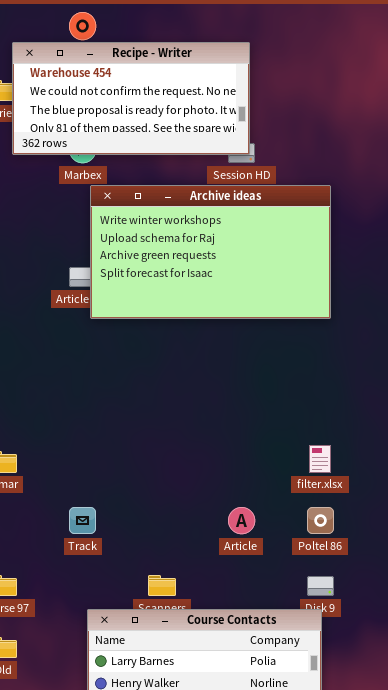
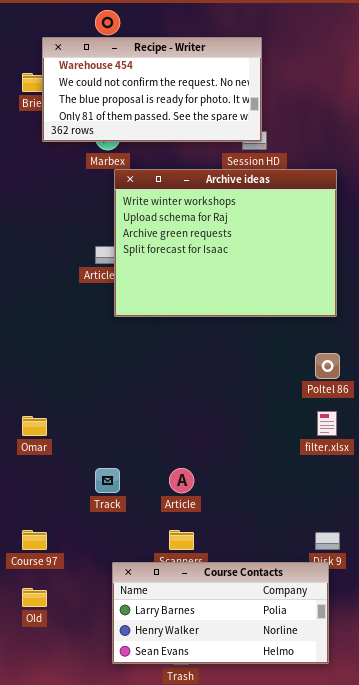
Archive ideas: [90,185,331,319] -> [114,169,337,317], resized
Article: [228,507,255,534] -> [169,468,194,493], moved
Poltel 86: [307,507,334,534] -> [315,353,340,379], moved

